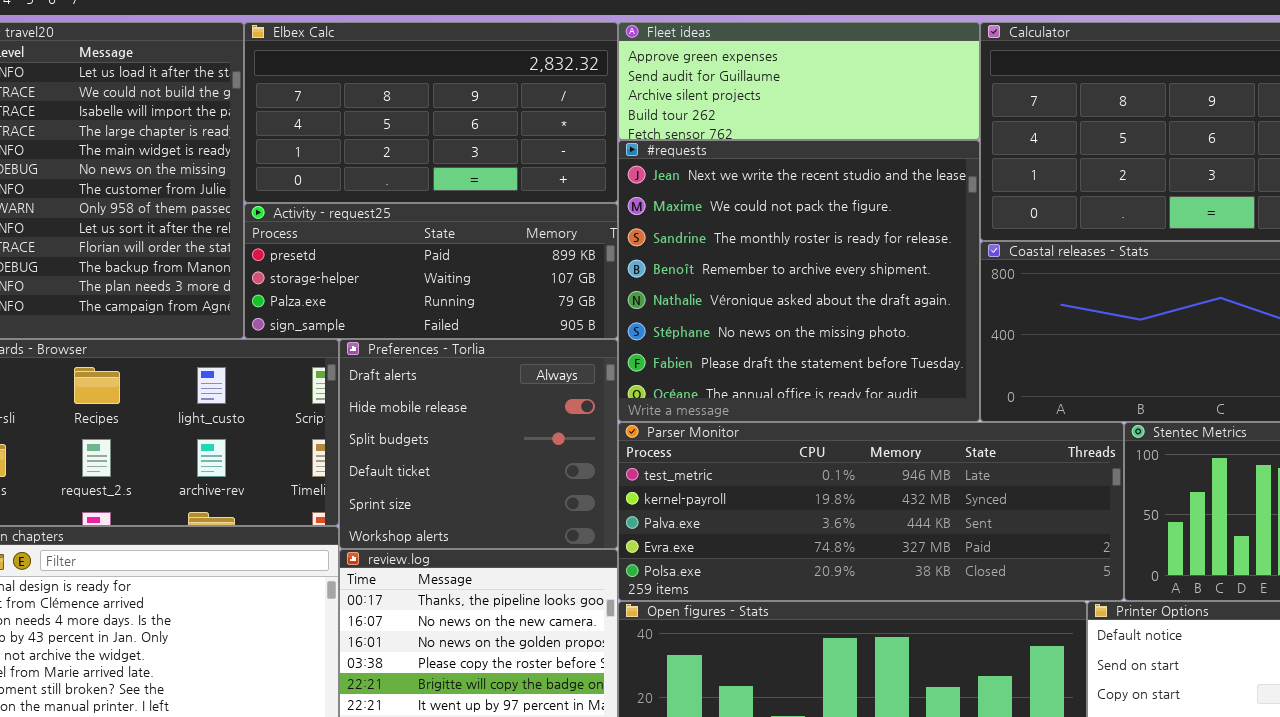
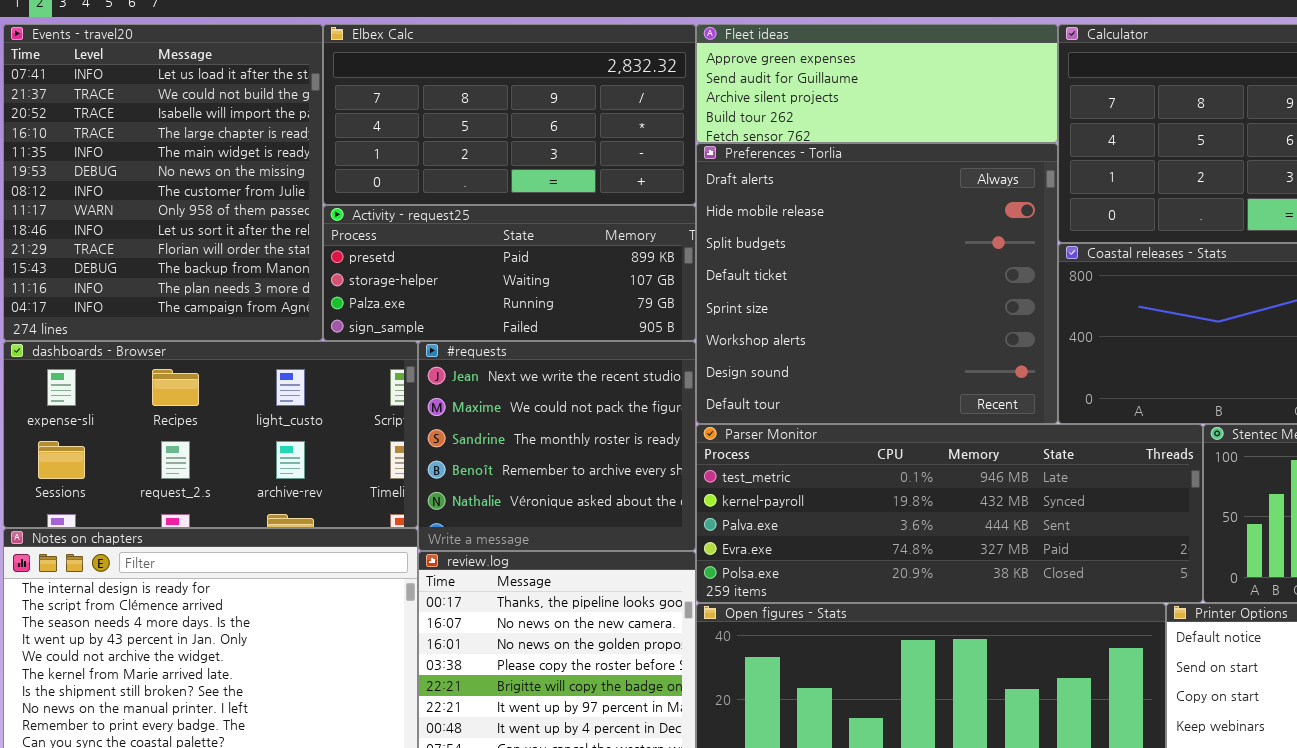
#requests: [618,140,980,422] -> [418,341,696,551], moved, resized
Preferences - Torlia: [339,339,618,549] -> [696,143,1058,424], moved, resized

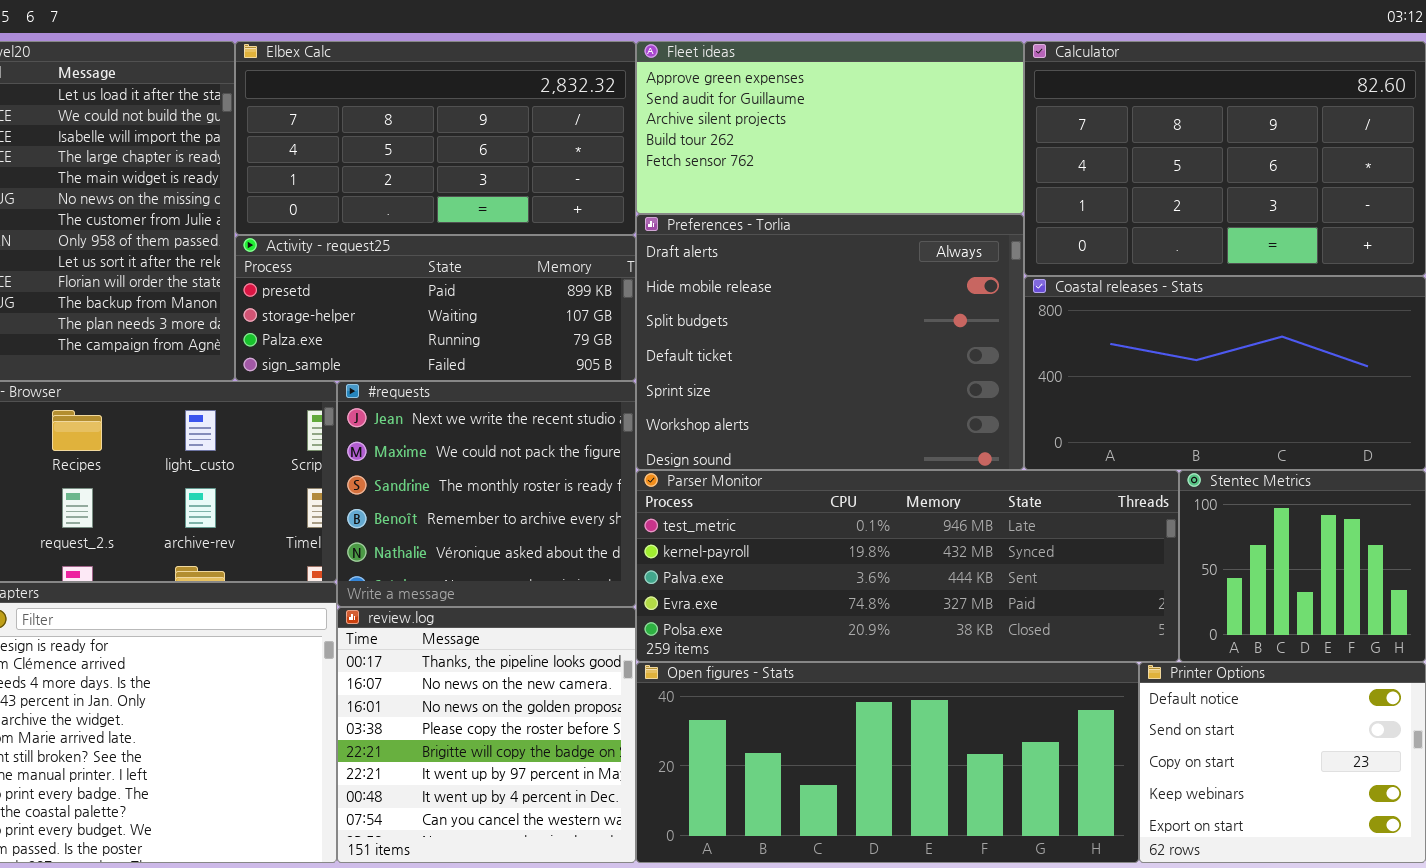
Fleet ideas: [696,24,1058,143] -> [636,41,1024,214], resized
Preferences - Torlia: [696,143,1058,424] -> [636,214,1024,470], resized

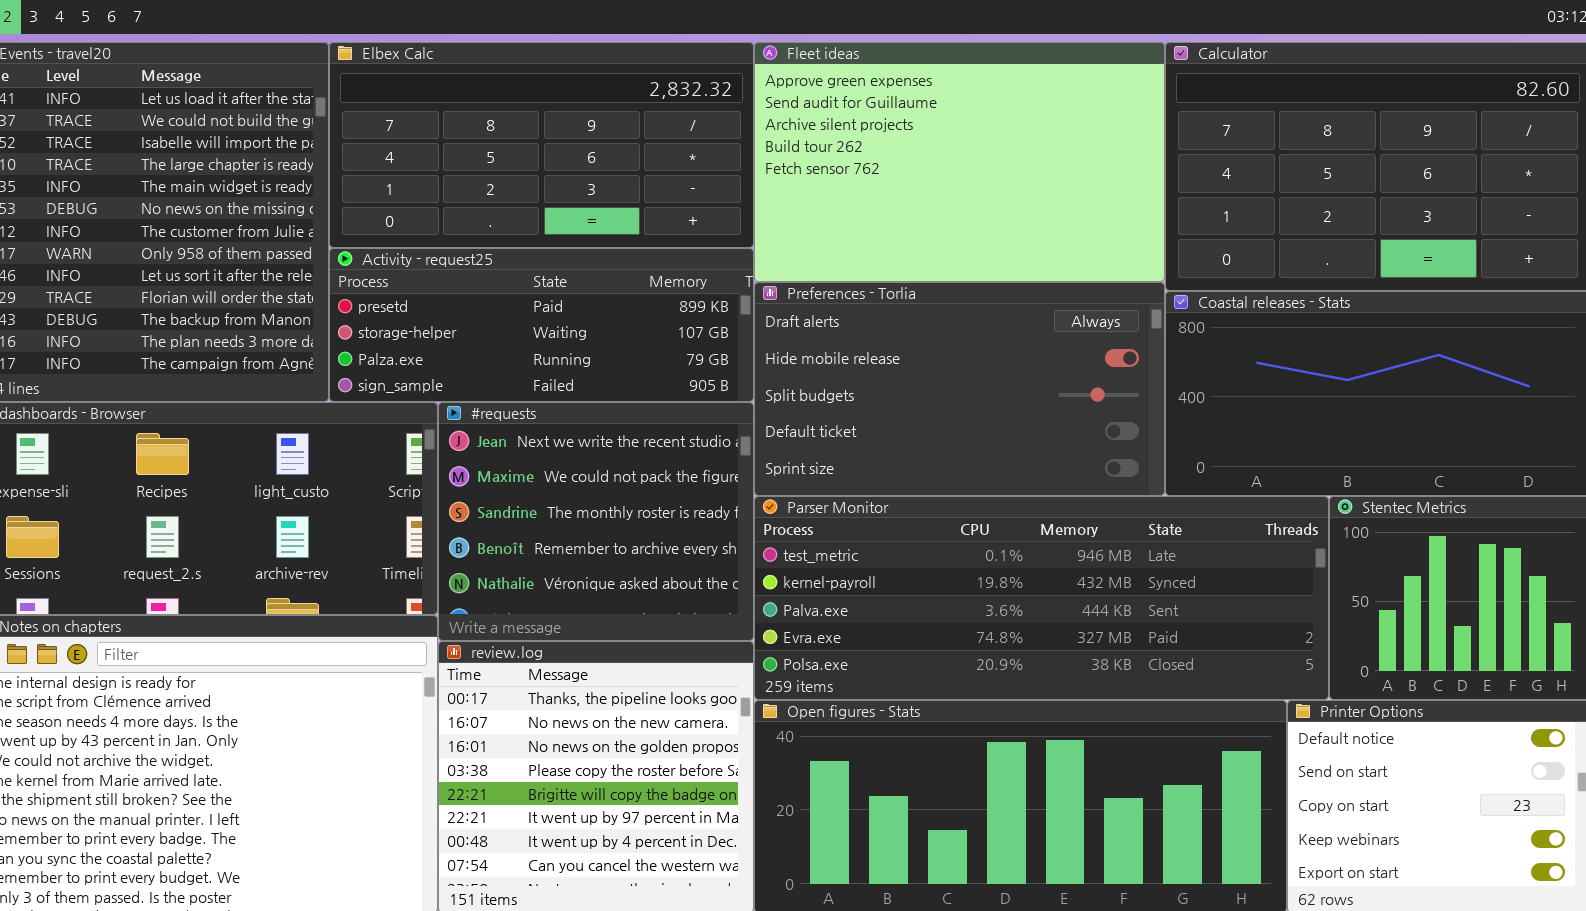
Fleet ideas: [636,41,1024,214] -> [754,42,1165,282], resized
Preferences - Torlia: [636,214,1024,470] -> [754,282,1165,496], resized

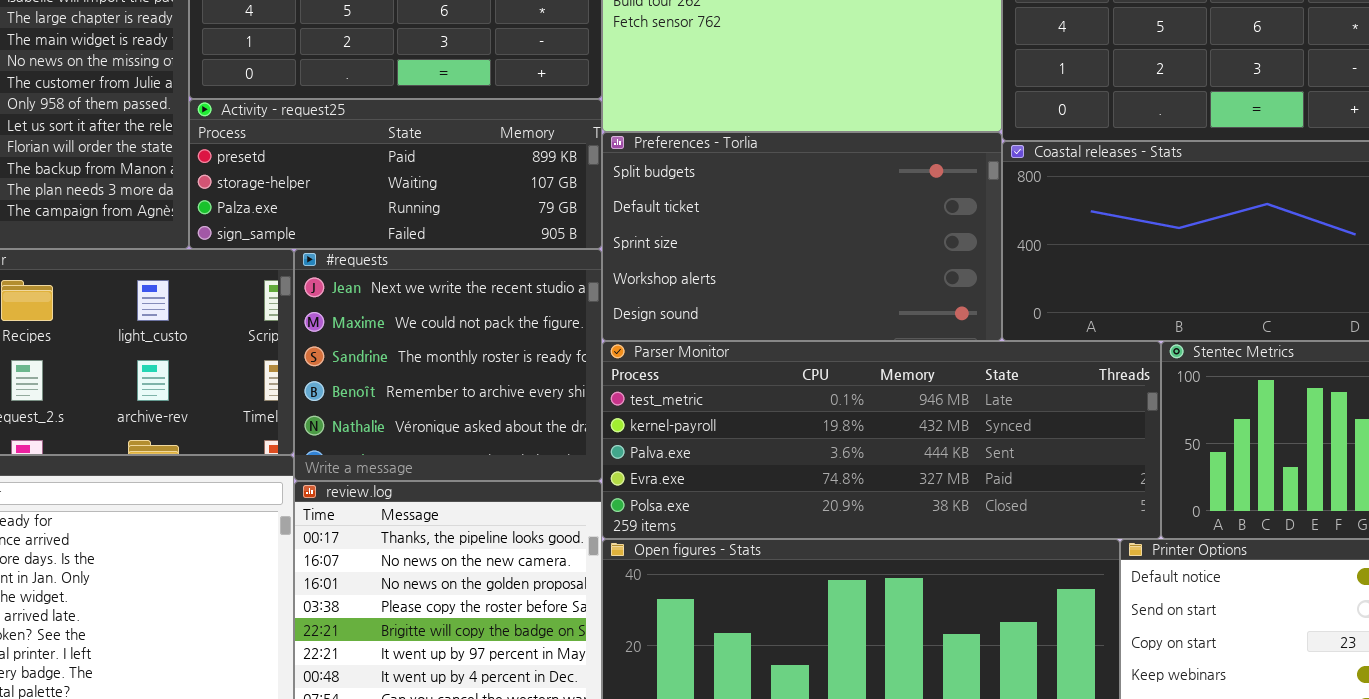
Preferences - Torlia: [754,282,1165,496] -> [602,132,1002,341], scrolled down 2 rows

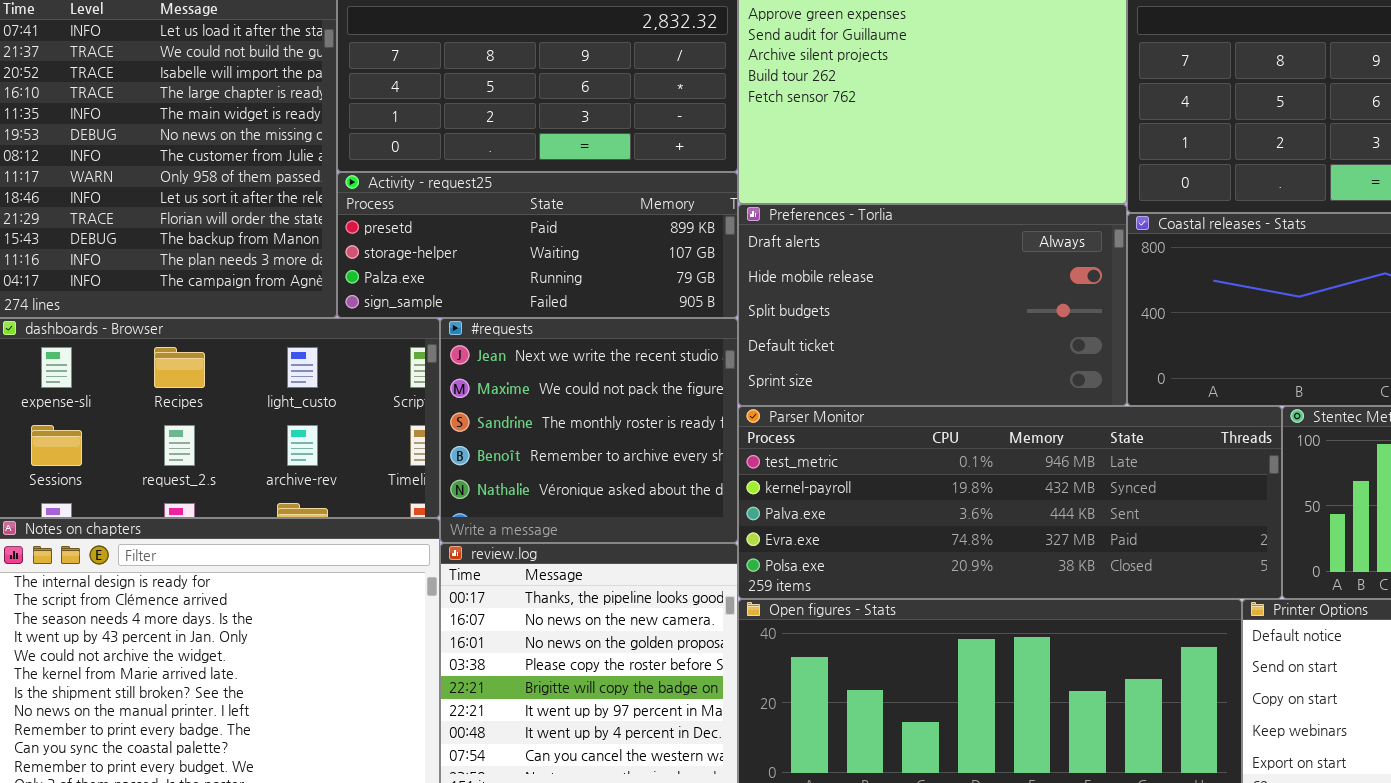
Preferences - Torlia: [602,132,1002,341] -> [738,204,1127,406], scrolled up 2 rows

